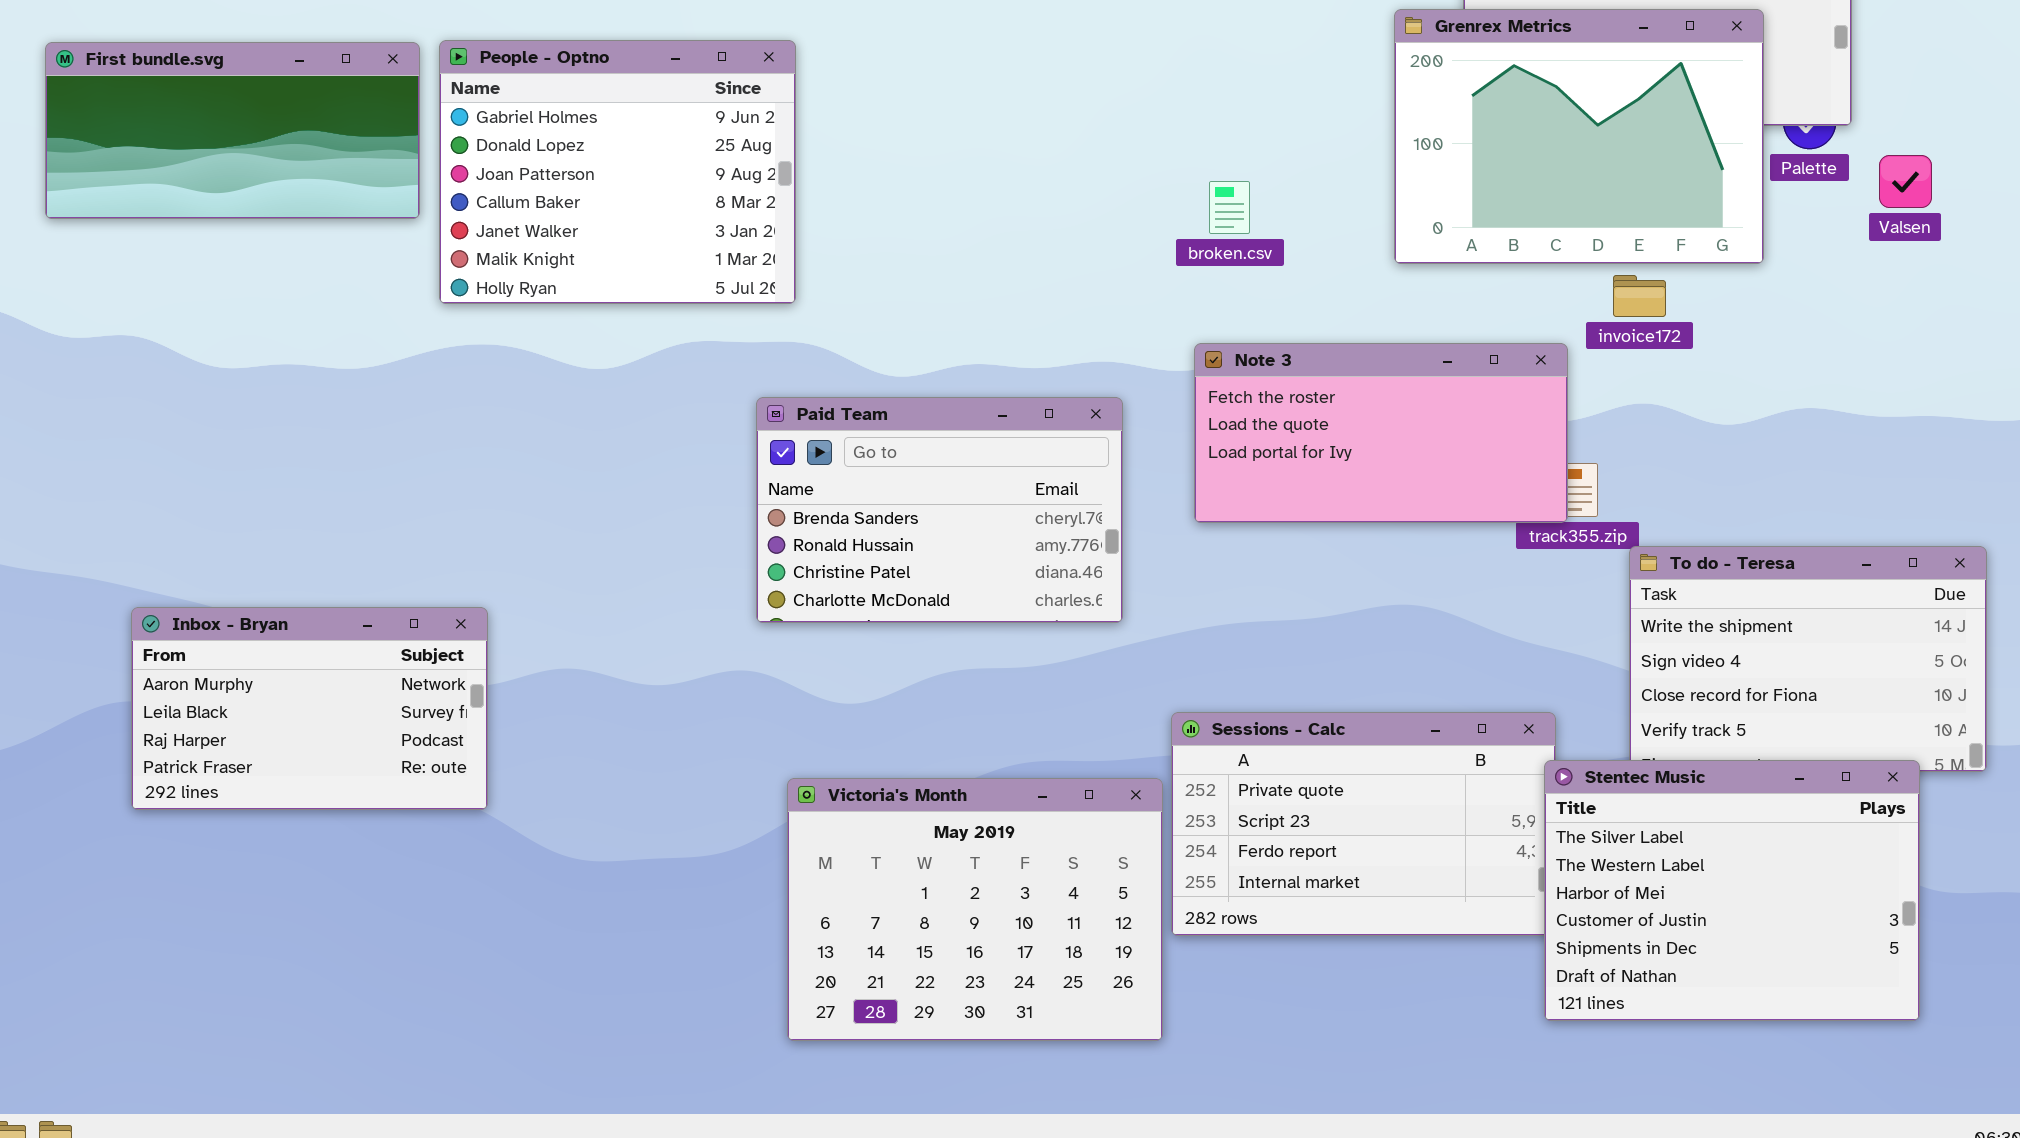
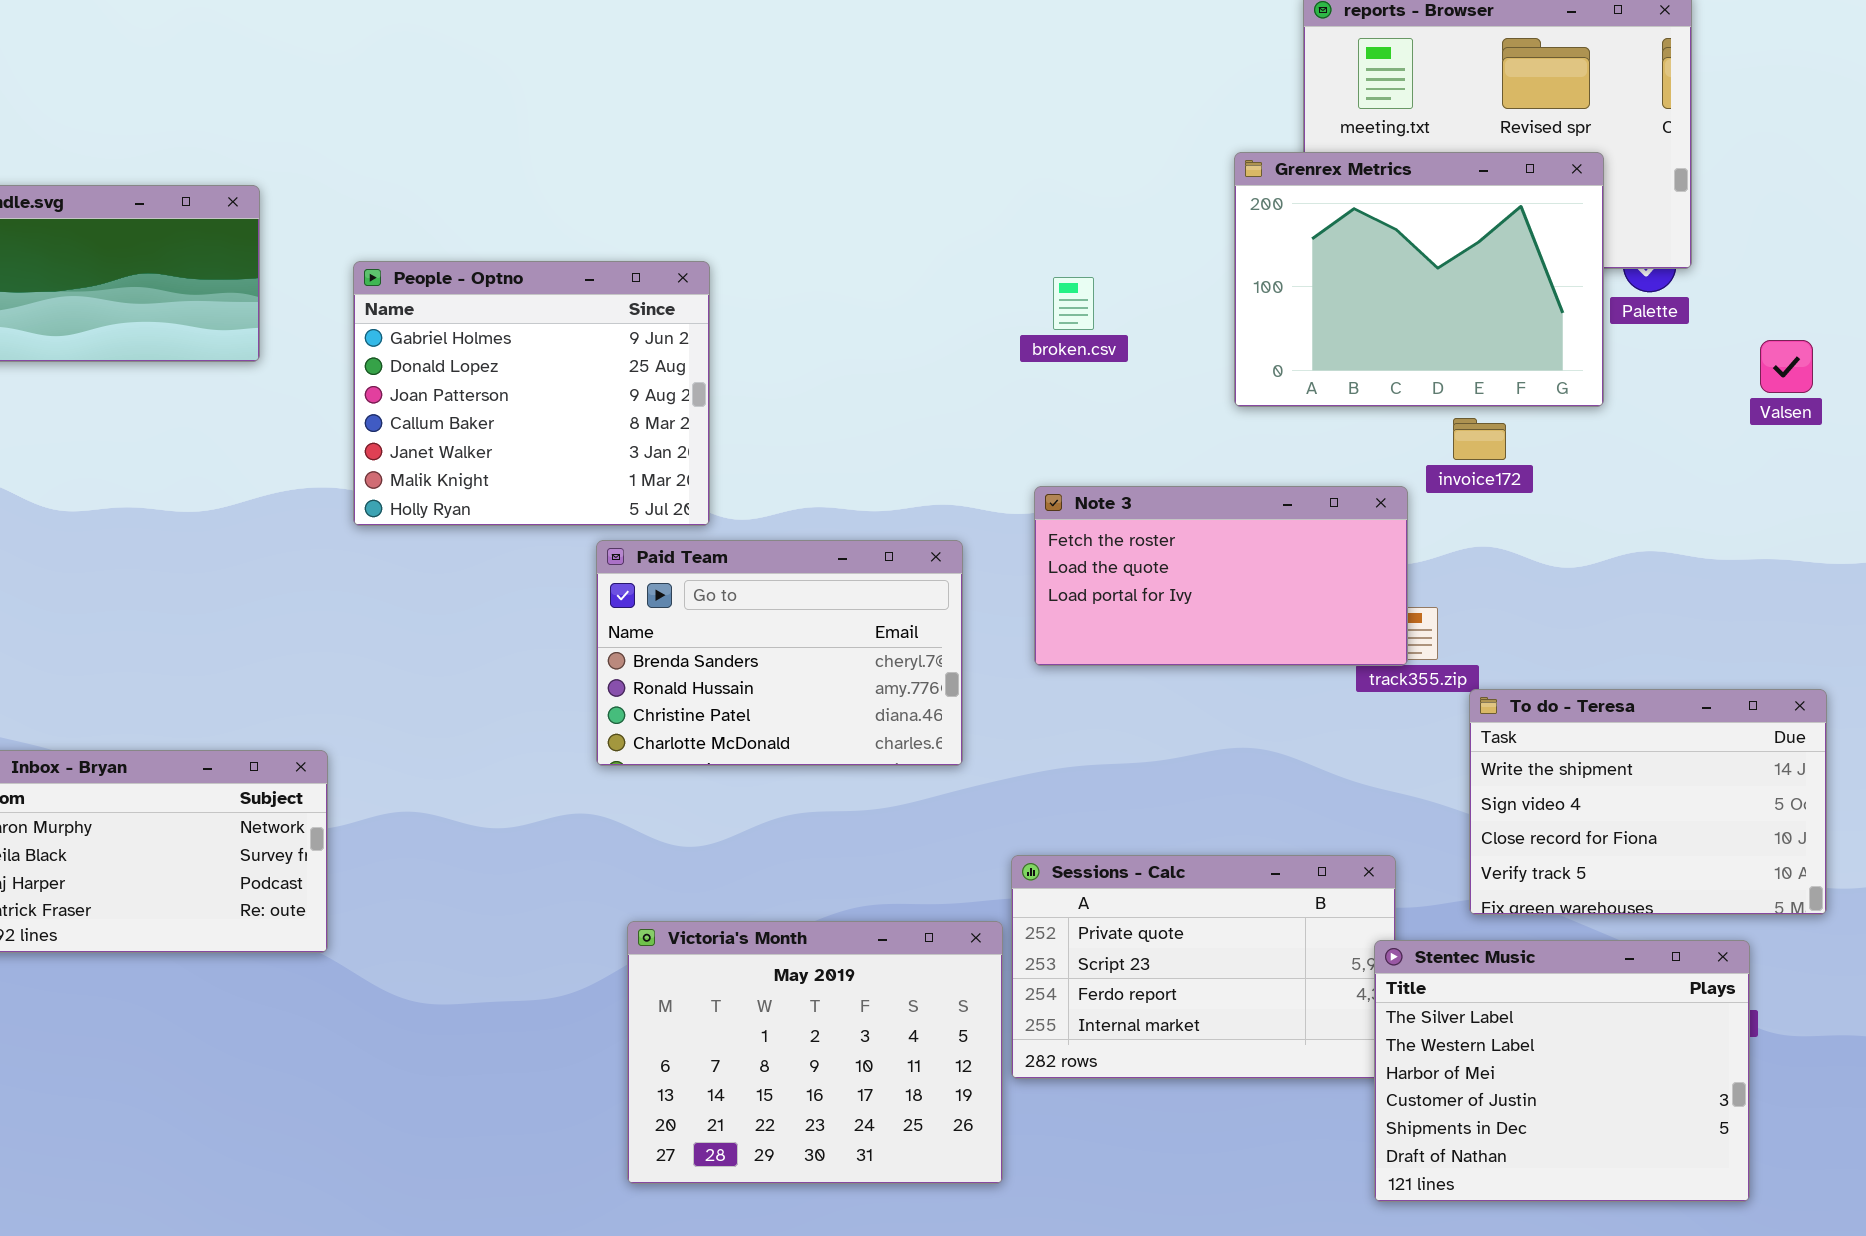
People - Optno: [439,40,796,304] -> [353,261,710,526], moved
Valsen: [1879,155,1932,208] -> [1760,340,1813,393], moved
broken.csv: [1209,181,1250,234] -> [1053,277,1094,330], moved
Stentec Music: [1544,760,1920,1021] -> [1374,940,1750,1202], moved

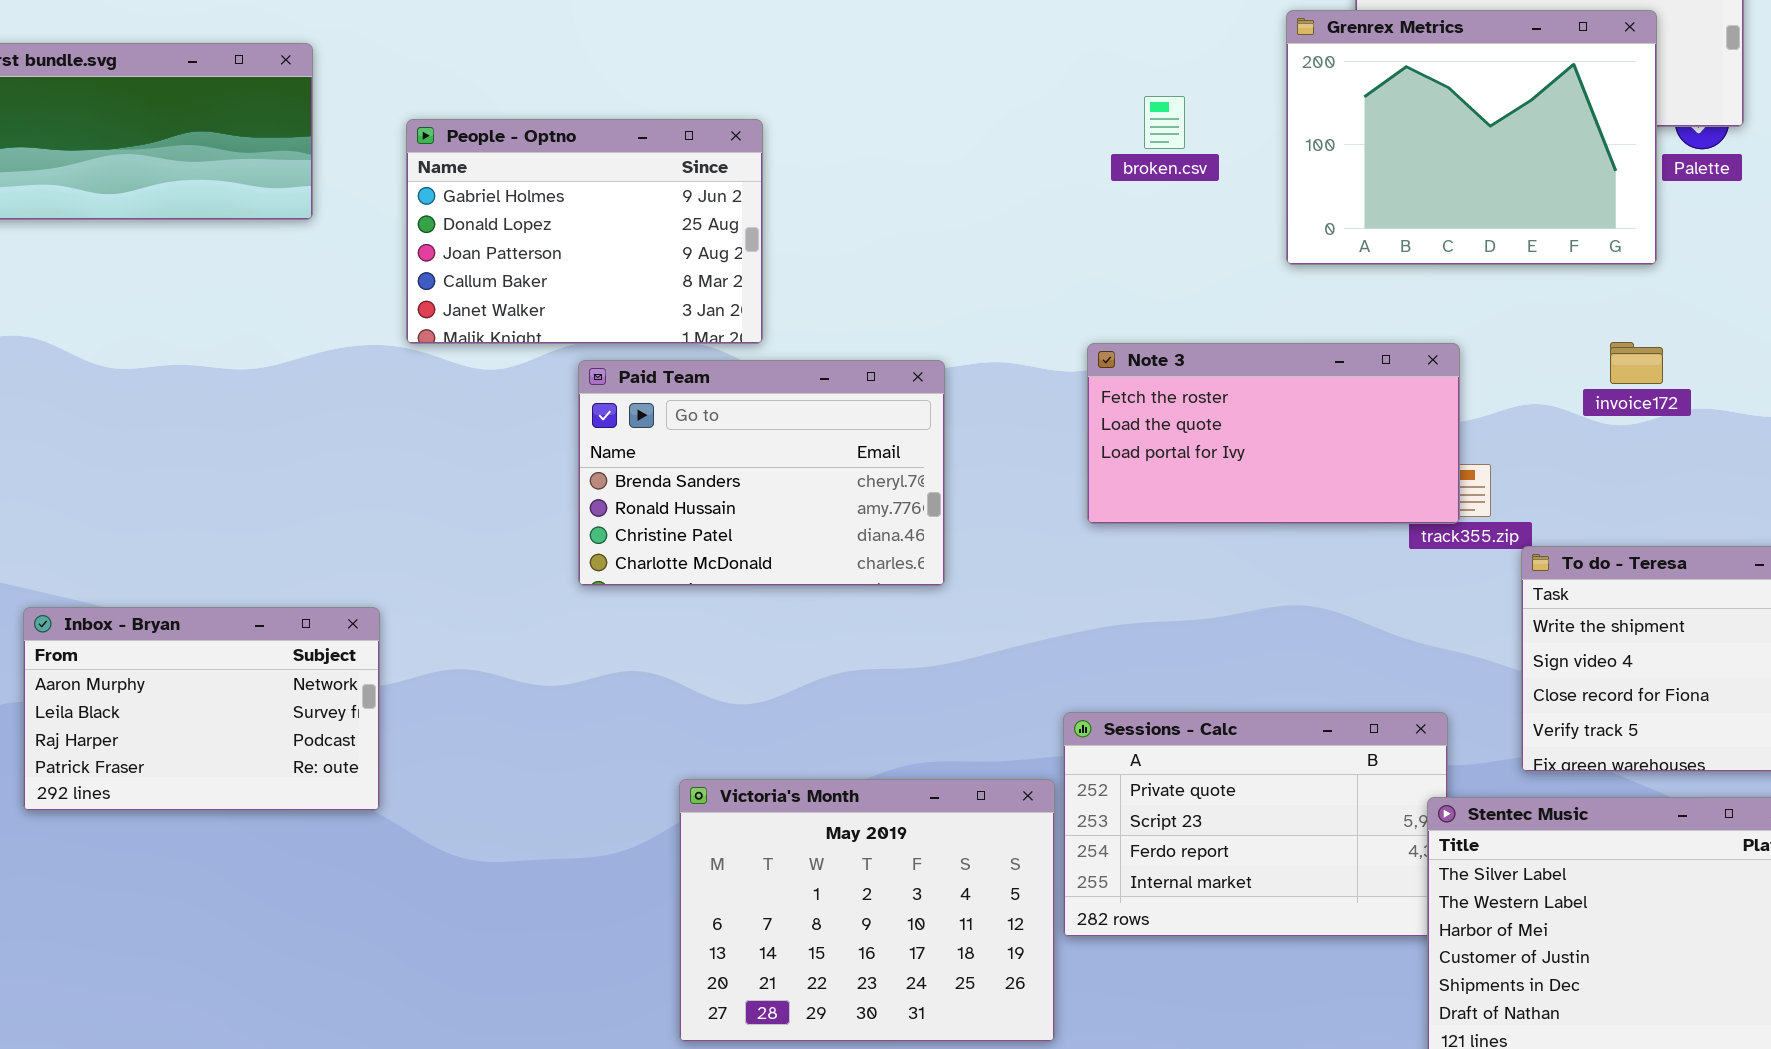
People - Optno: [353,261,710,526] -> [406,119,763,344], resized
broken.csv: [1053,277,1094,330] -> [1144,96,1185,149], moved
invoice172: [1453,418,1506,460] -> [1610,342,1663,384], moved
Paid Team: [596,540,963,766] -> [578,360,945,586], moved

